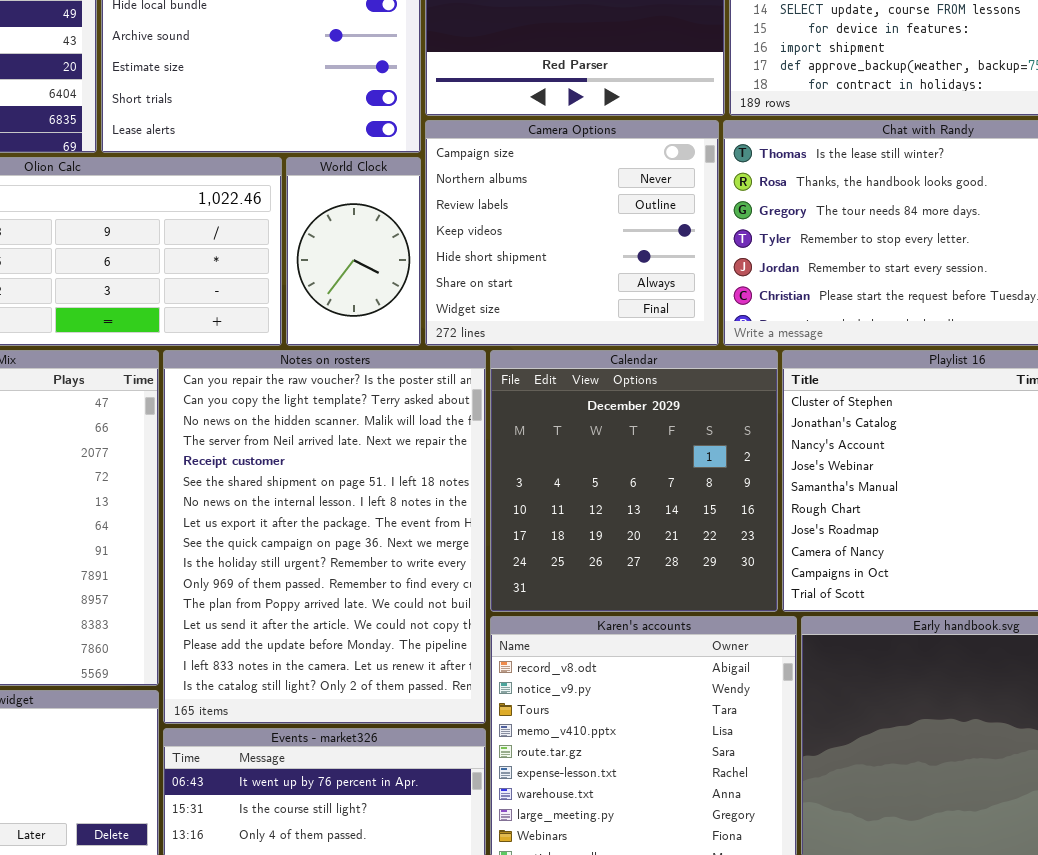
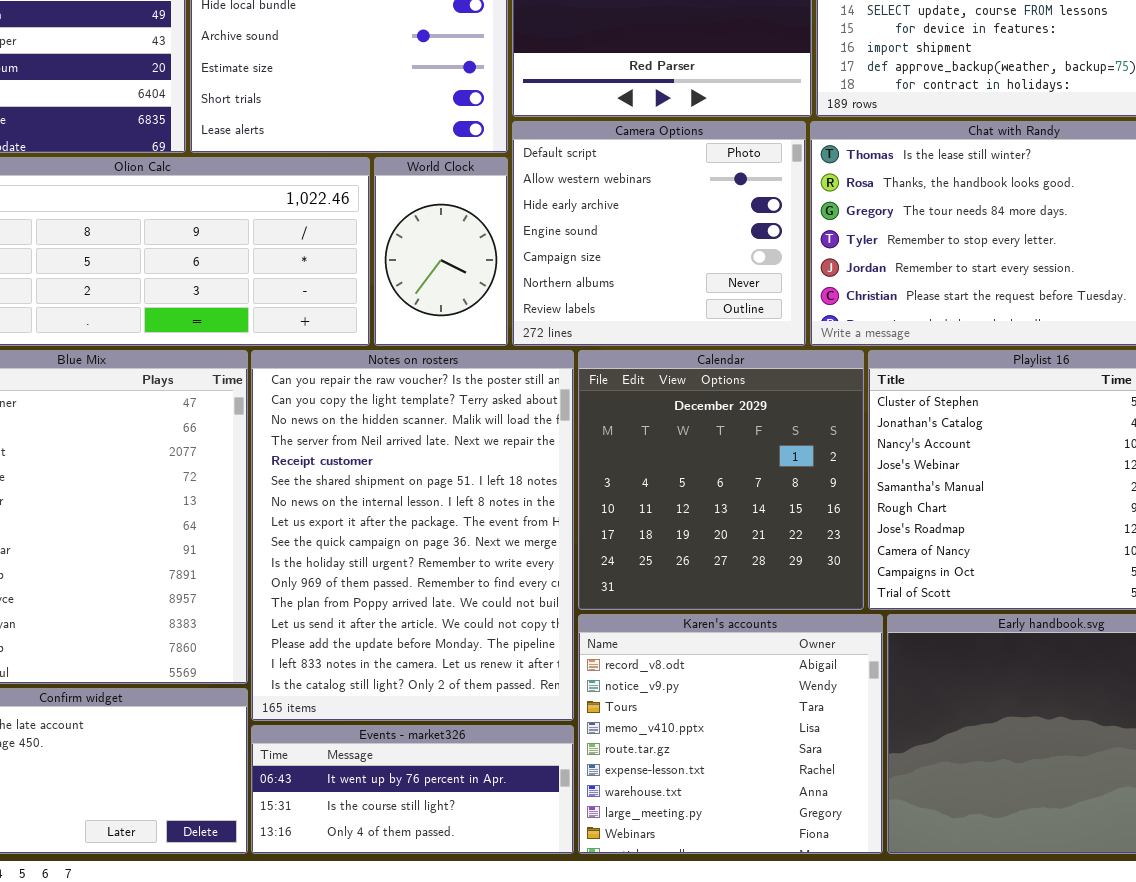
Camera Options: [425,120,719,346] -> [512,121,806,346], scrolled up 4 rows

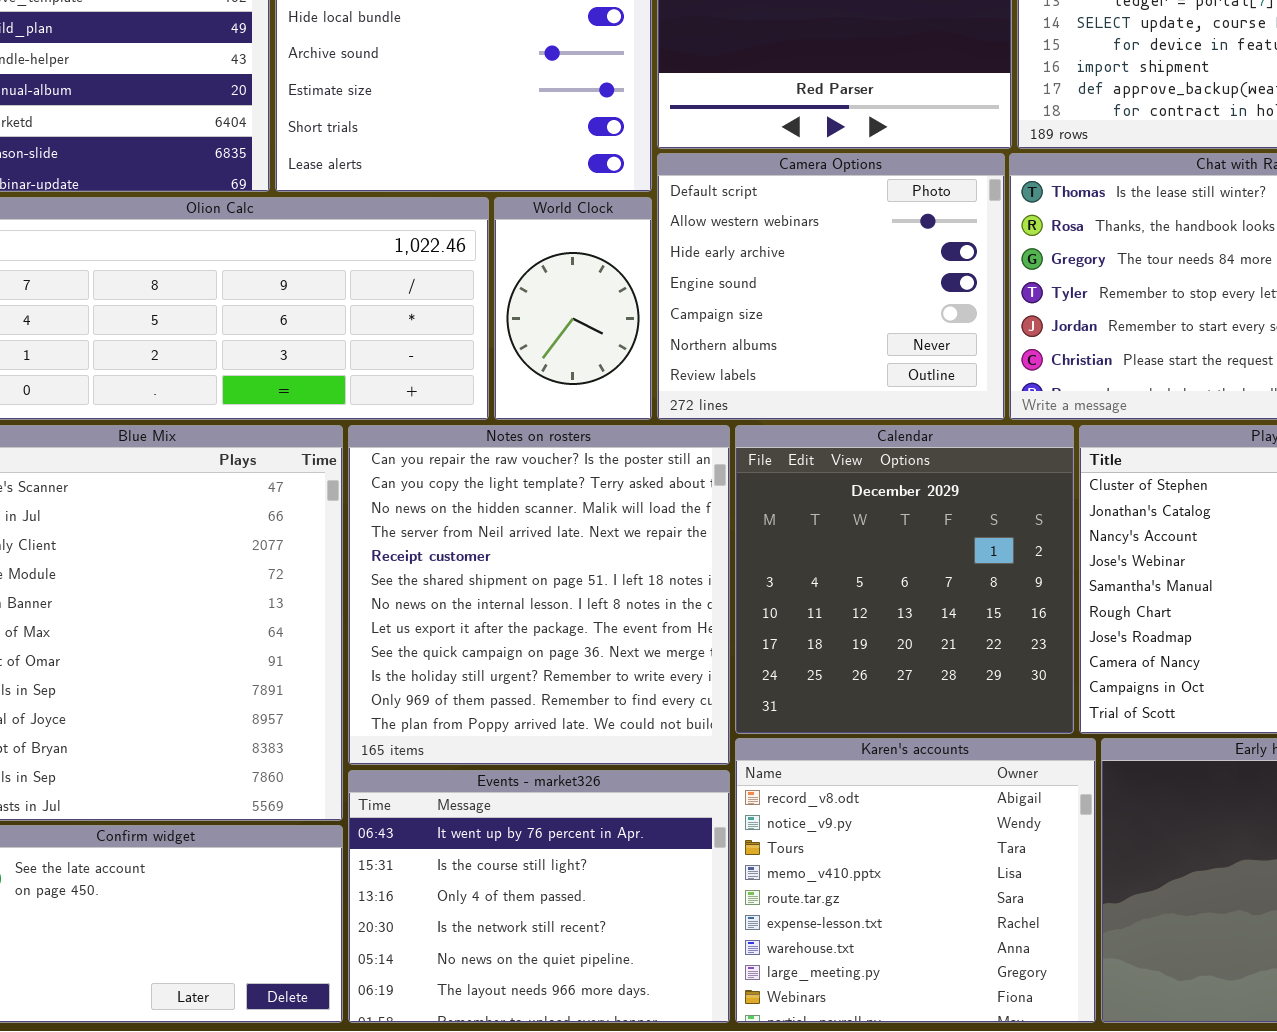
Notes on rosters: [251,350,574,721] -> [348,425,730,765], resized
Events - market326: [251,725,574,854] -> [348,770,730,1023], resized

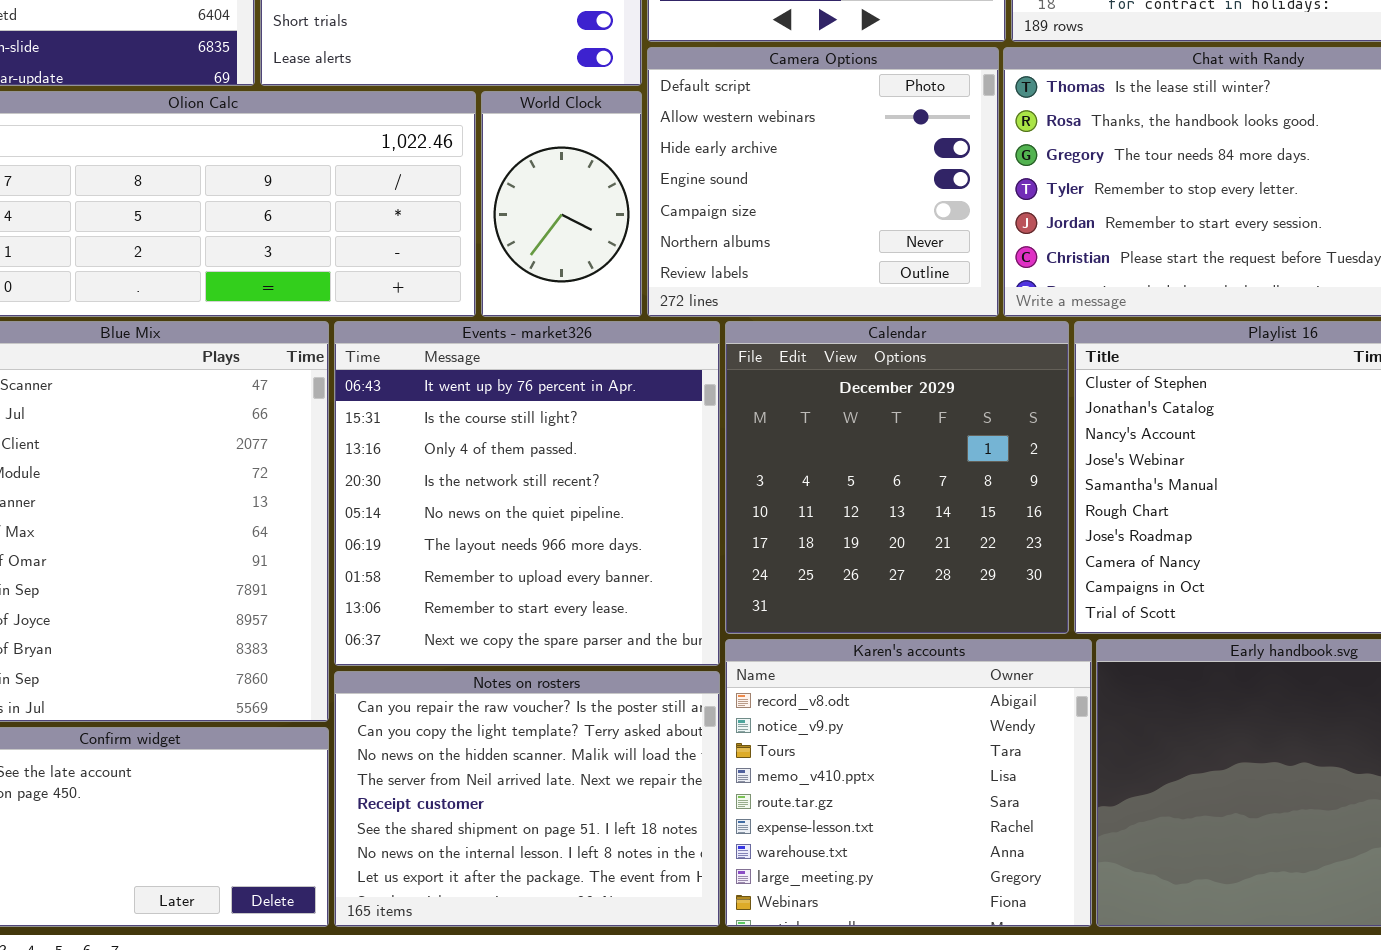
Notes on rosters: [348,425,730,765] -> [334,671,720,927], moved, resized
Events - market326: [348,770,730,1023] -> [334,321,720,666], moved, resized

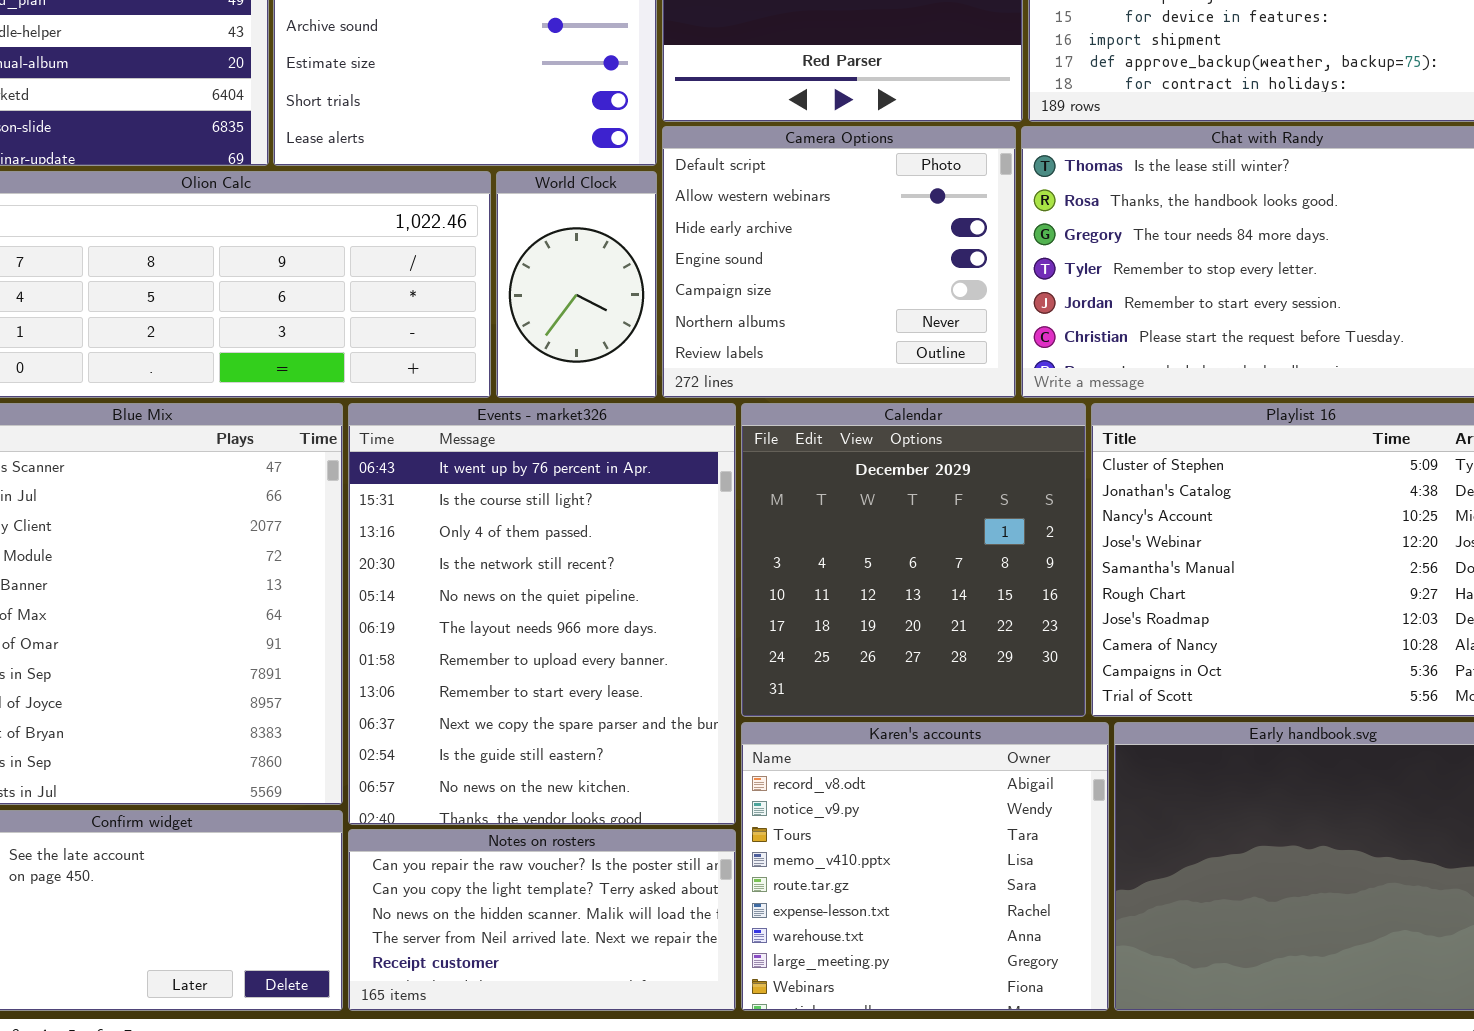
Events - market326: [334,321,720,666] -> [348,403,736,825], resized
Notes on rosters: [334,671,720,927] -> [348,829,736,1011], resized

